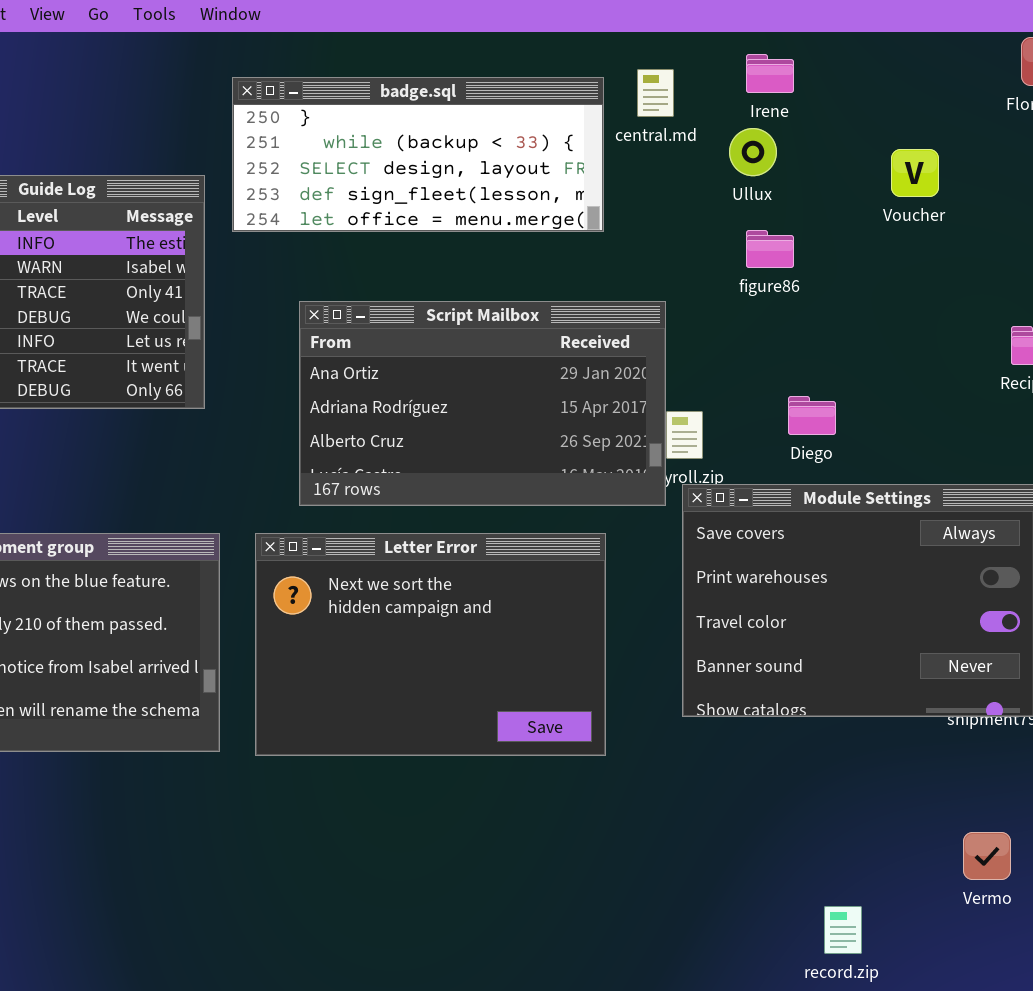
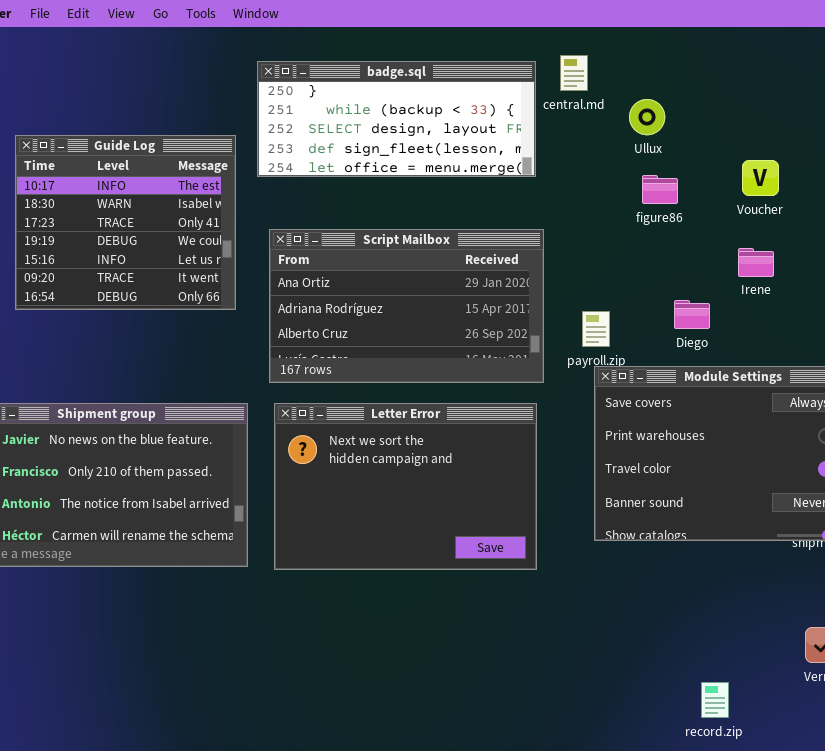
Irene: [746,54,794,93] -> [738,248,774,277], moved
Voucher: [891,149,939,197] -> [742,160,779,196], moved
Script Mailbox: [299,301,666,506] -> [269,229,544,383], moved

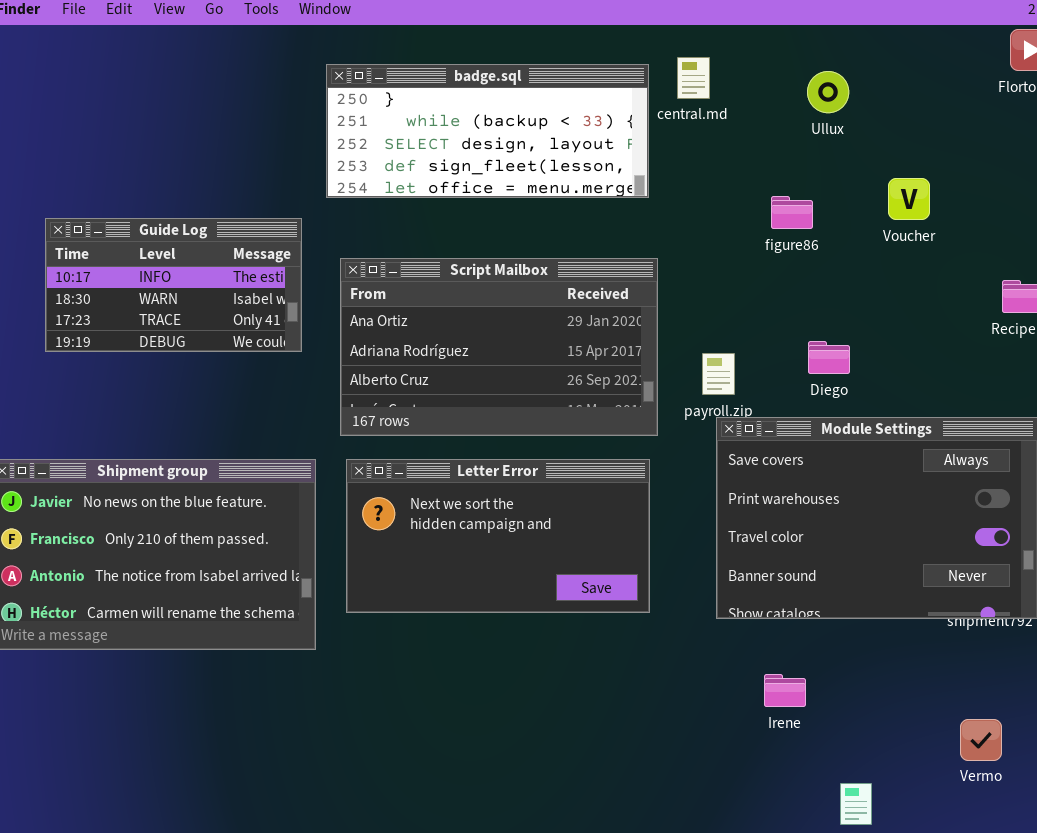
Ullux: [629,99,665,135] -> [807,71,849,113], moved
Guide Log: [15,135,236,310] -> [45,218,302,352], resized
Irene: [738,248,774,277] -> [764,674,806,707], moved
Letter Error: [274,403,537,570] -> [346,459,650,613], resized

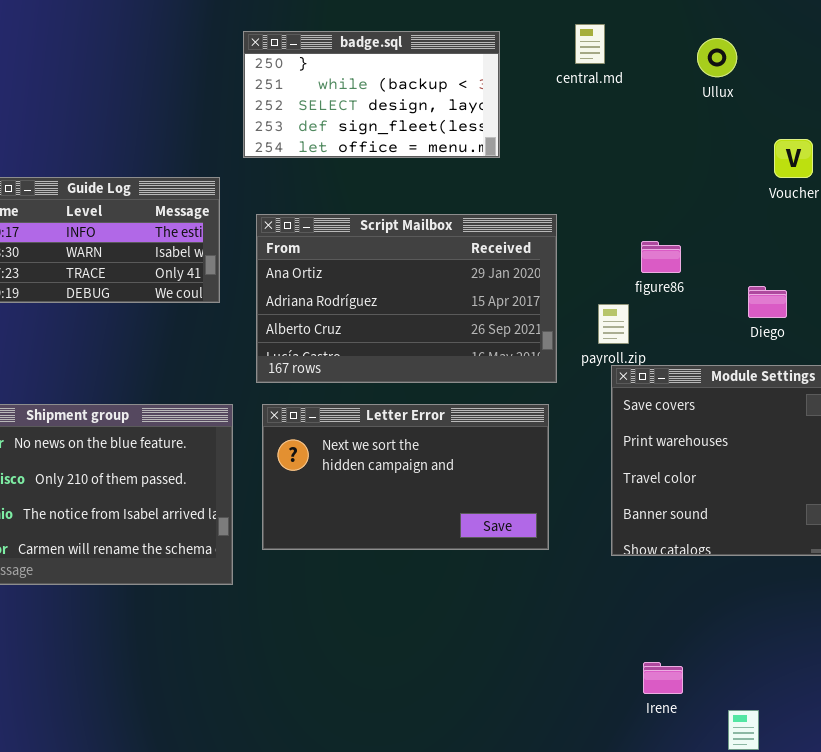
badge.sql: [326,64,649,198] -> [243,31,500,158], resized
figure86: [771,196,813,229] -> [641,241,681,273], moved
Diego: [808,341,850,374] -> [748,286,787,318], moved
Irene: [764,674,806,707] -> [643,662,683,694], moved

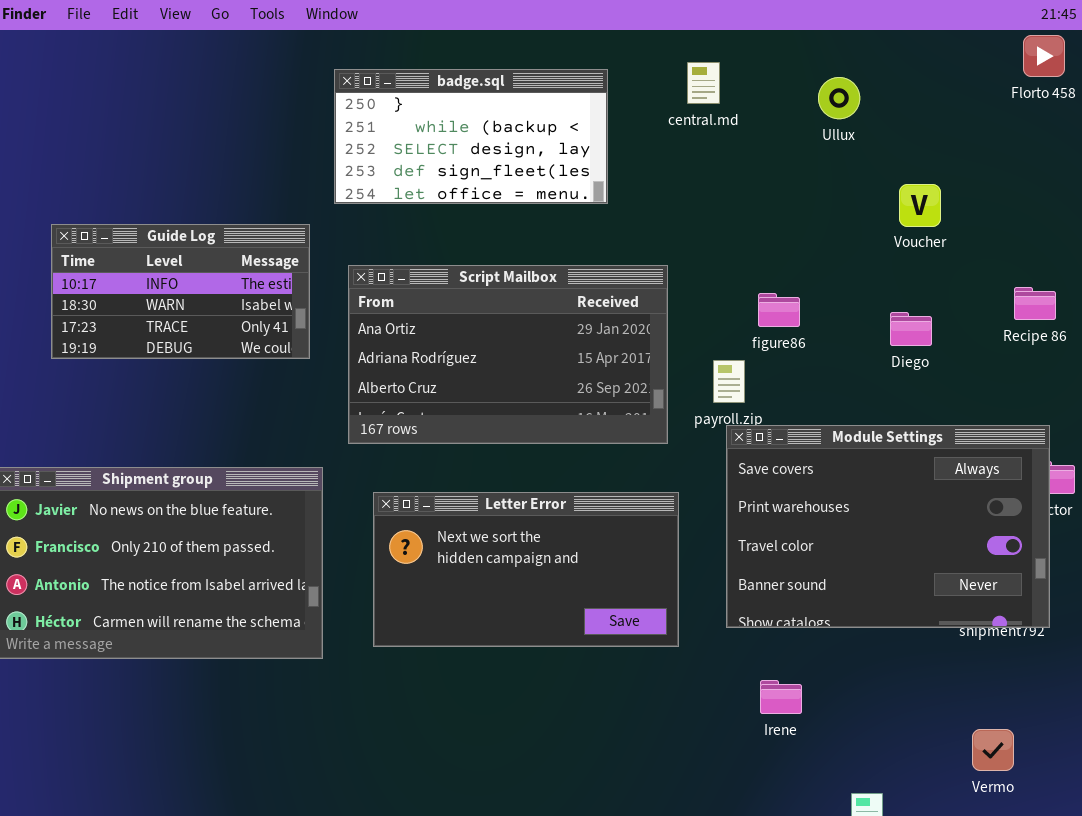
Diego: [748,286,787,318] -> [890,312,932,346], moved
Letter Error: [262,404,549,550] -> [373,492,679,647], moved
Irene: [643,662,683,694] -> [760,680,802,714], moved

